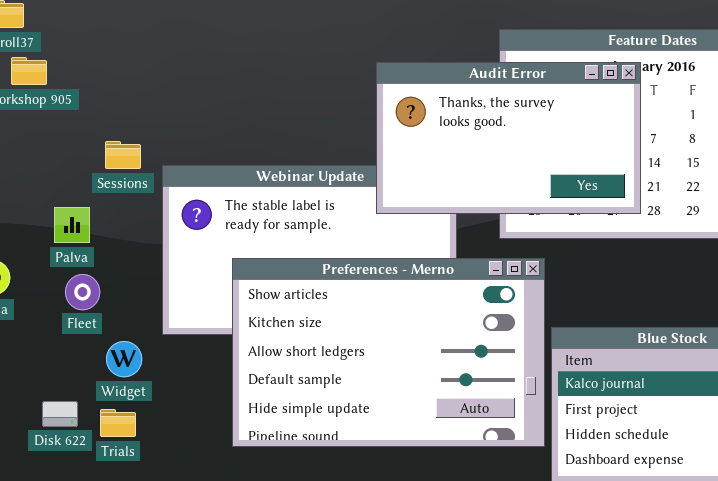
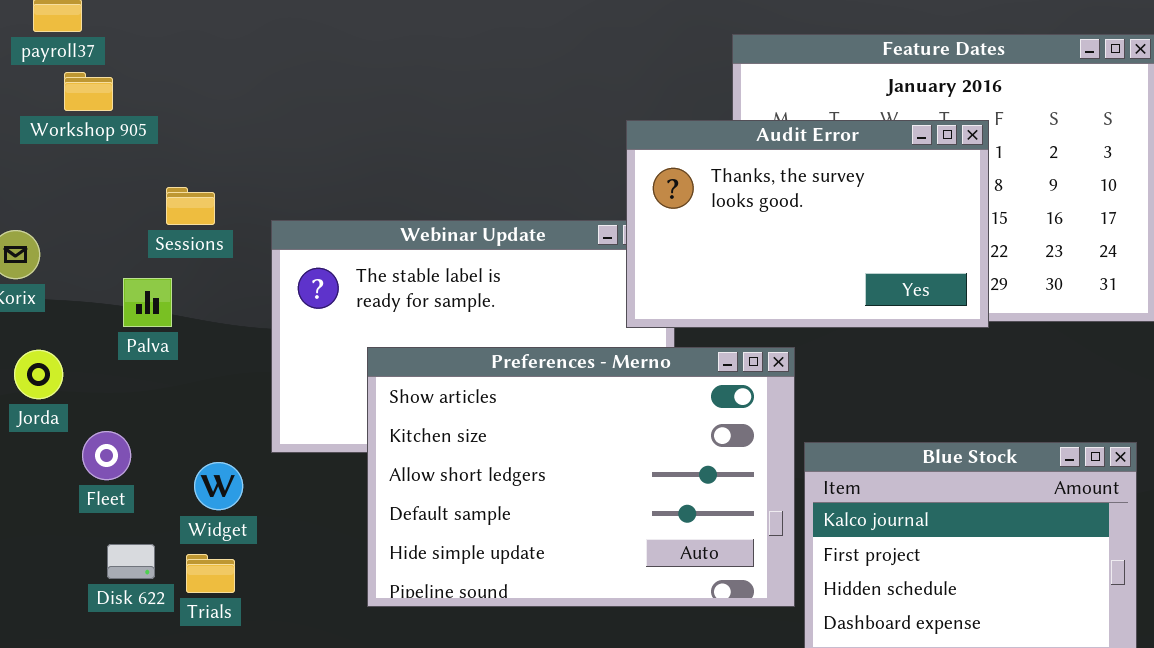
Audit Error: [376,62,641,214] -> [626,120,989,328], moved
Sessions: [105,141,141,169] -> [166,187,215,225], moved
Fleet: [65,274,100,310] -> [82,431,131,480], moved

